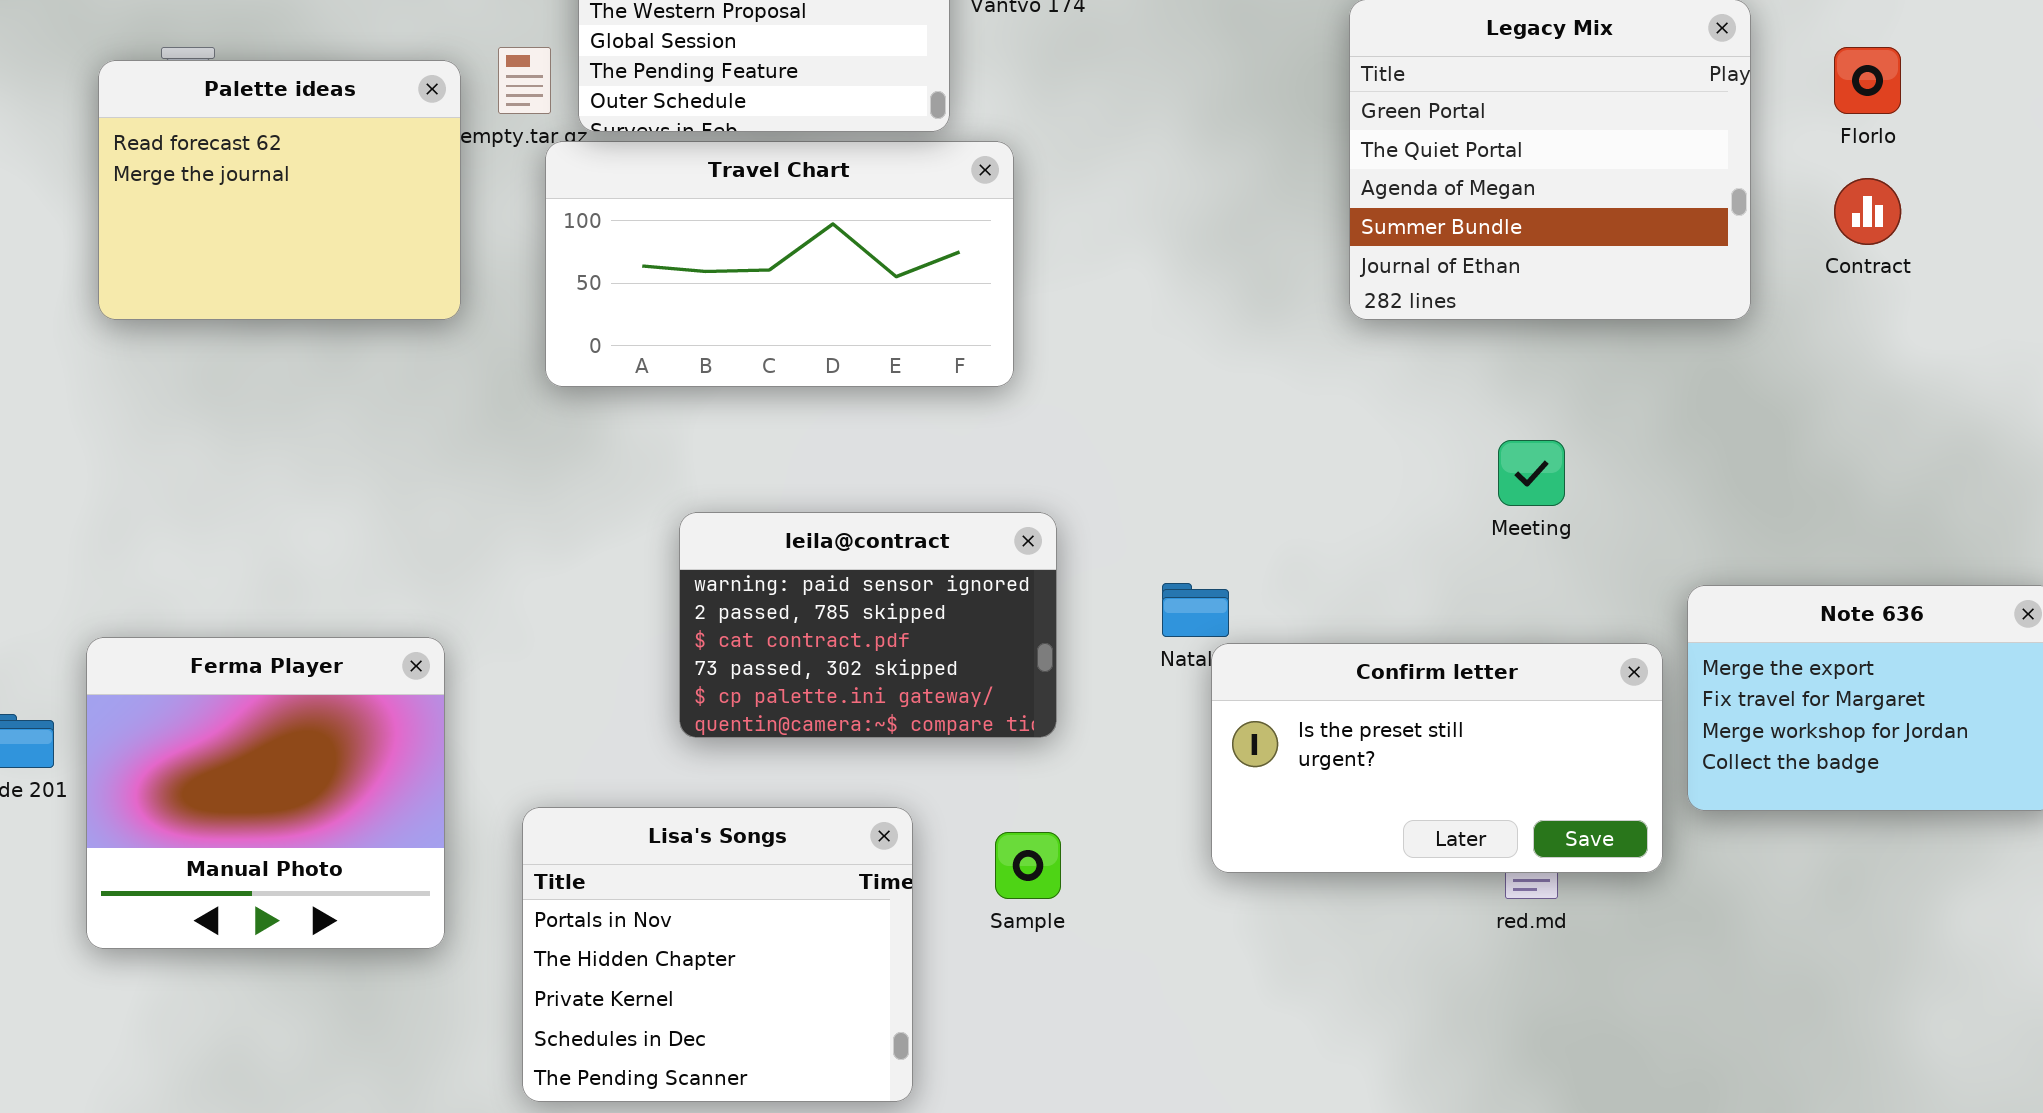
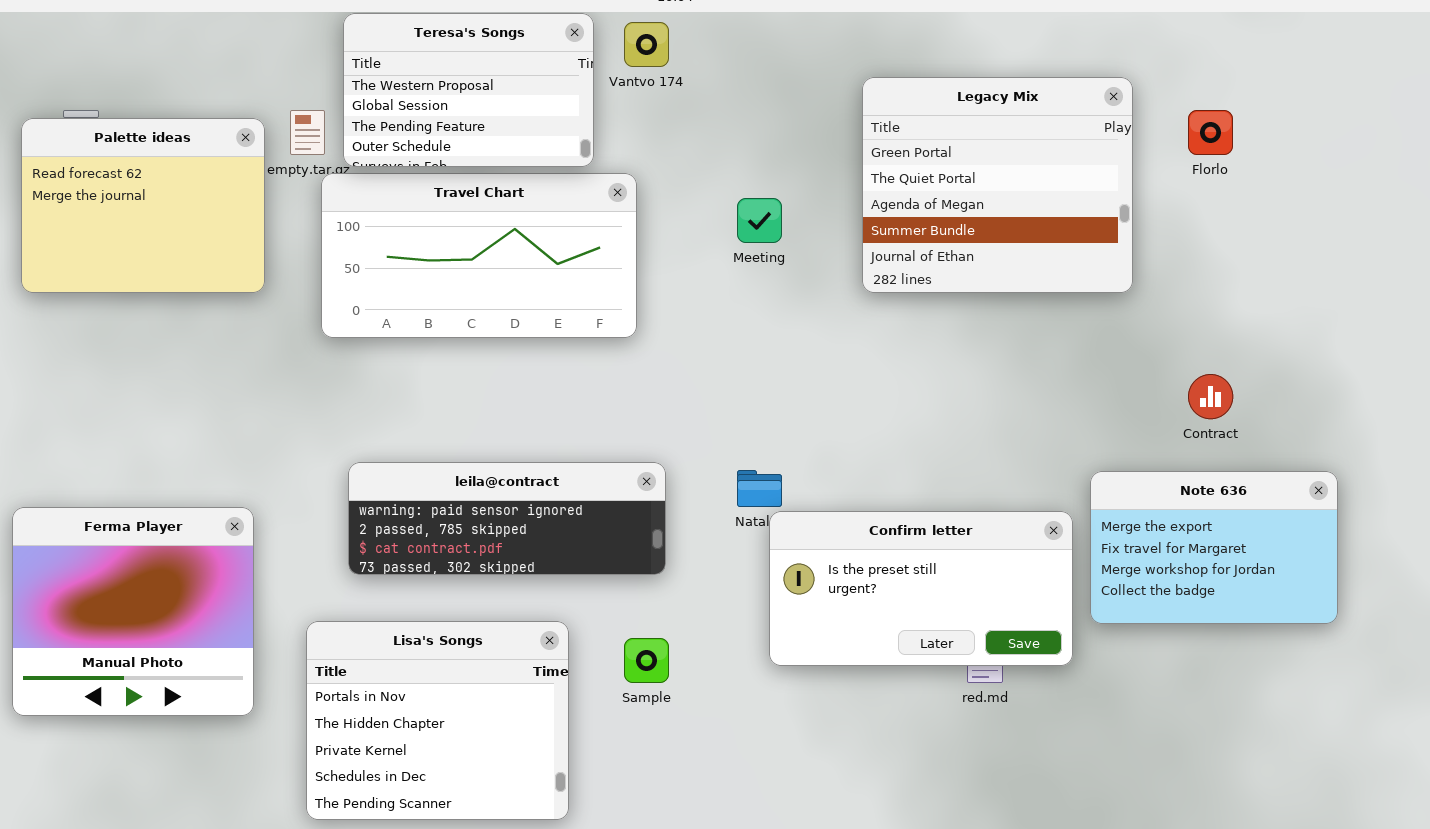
Contract: [1834,178,1901,245] -> [1188,374,1233,419], moved
Meeting: [1498,440,1565,506] -> [737,198,782,243], moved
leila@contract: [679,512,1057,738] -> [348,462,666,575], resized

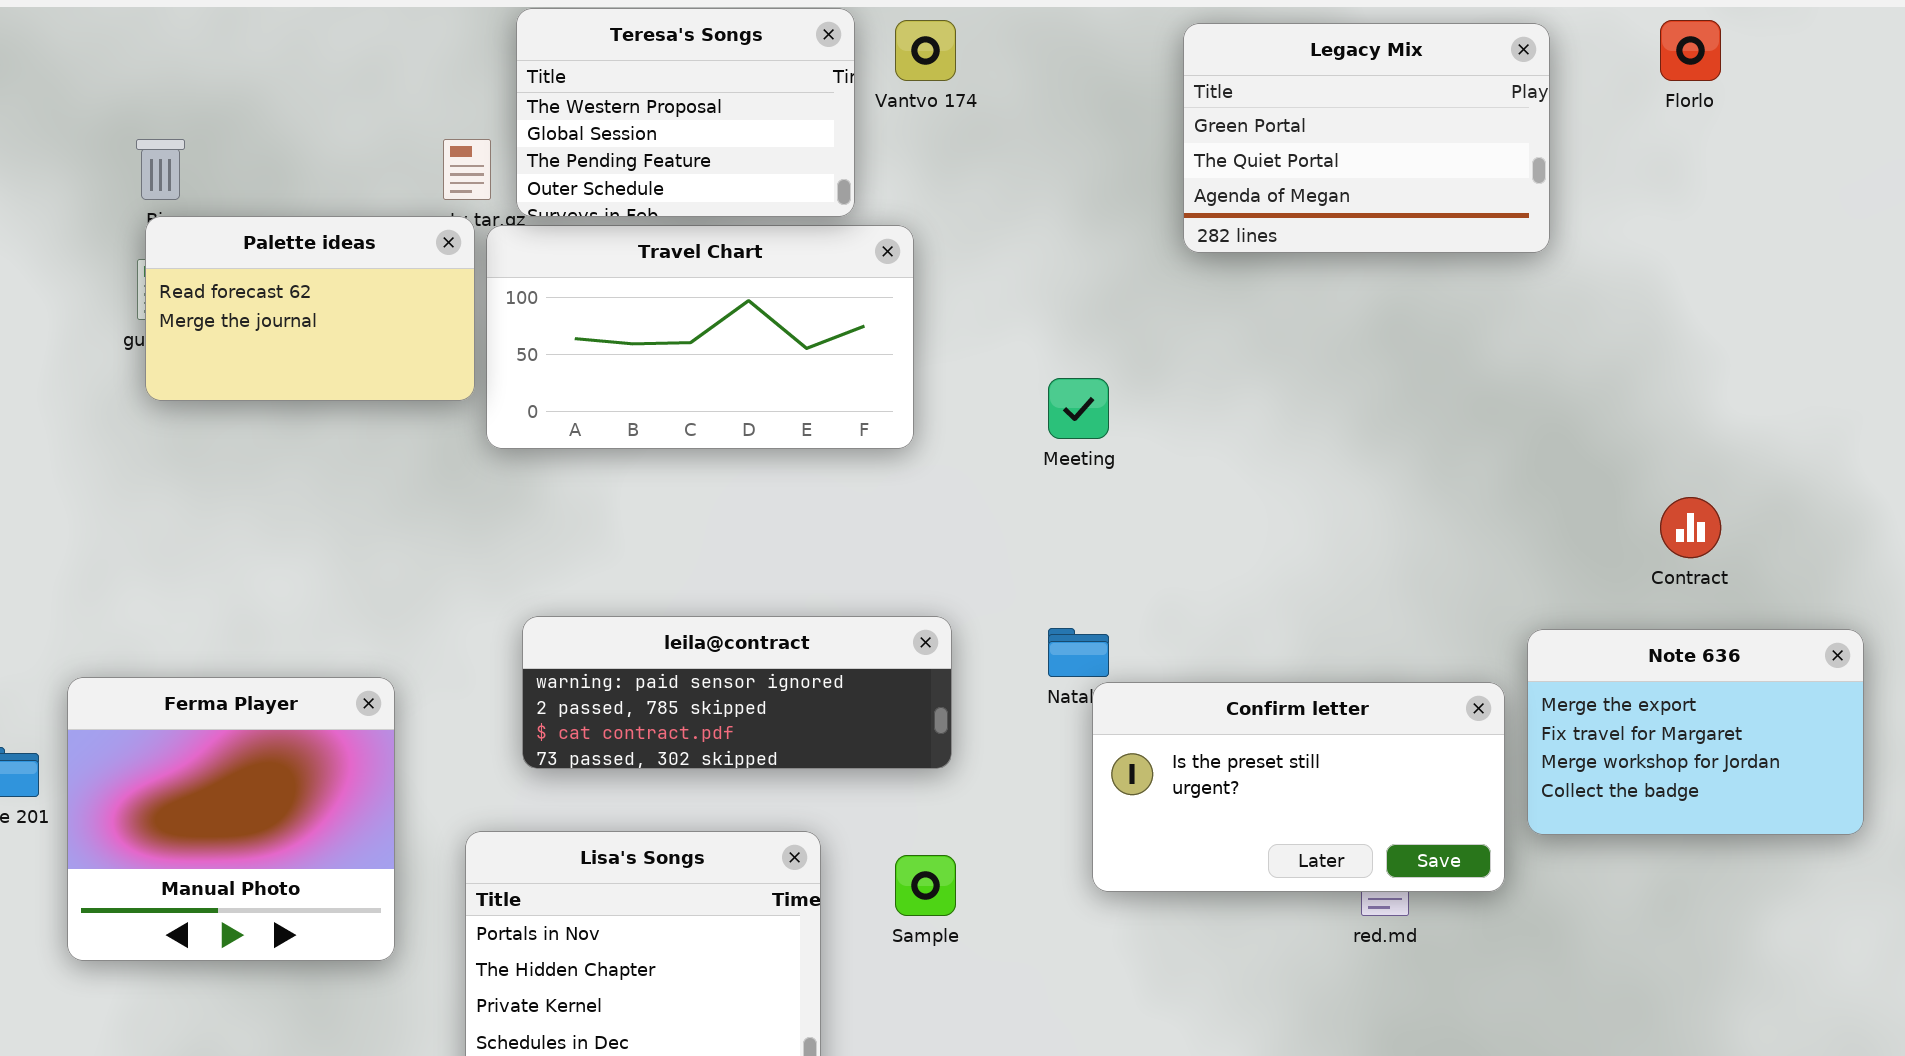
Legacy Mix: [862,77,1133,293] -> [1183,23,1550,253], moved, resized
Florlo: [1188,110,1233,155] -> [1660,20,1721,81], moved
Palette ideas: [21,118,265,293] -> [145,216,475,401], moved, resized
Meeting: [737,198,782,243] -> [1048,378,1109,439], moved

